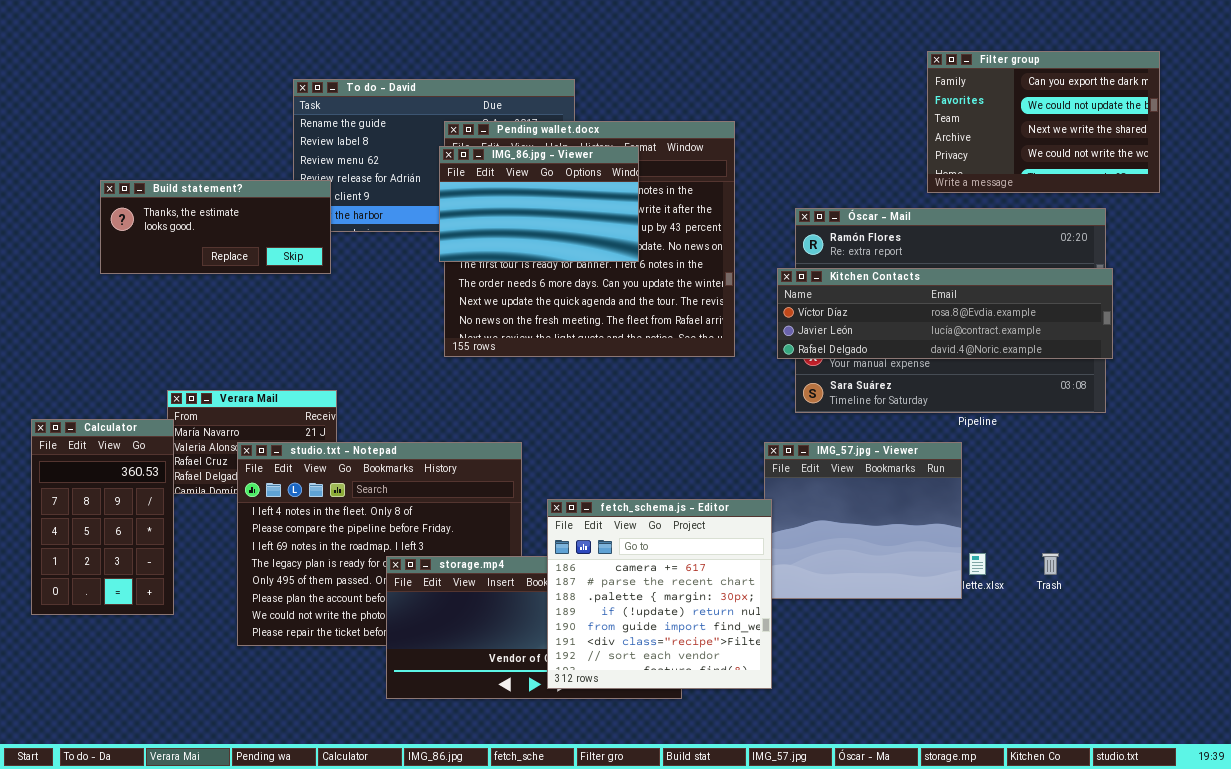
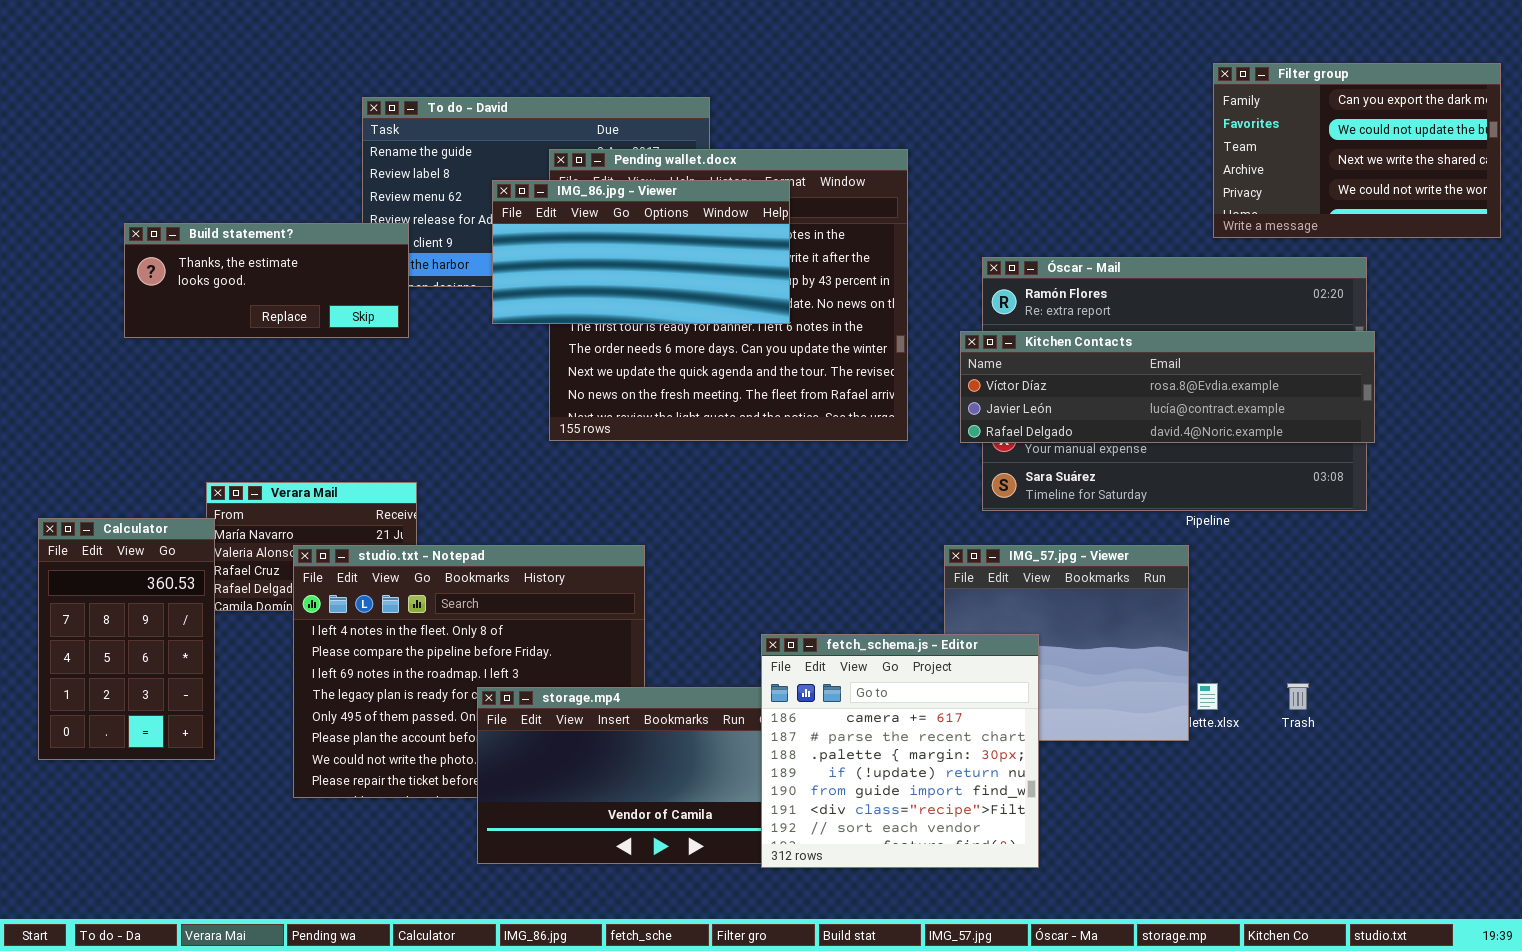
Filter group: [927,51,1160,193] -> [1213,63,1501,238], moved
IMG_86.jpg - Viewer: [439,146,639,262] -> [492,180,790,324], resized
fetch_schema.js - Editor: [547,499,772,689] -> [761,634,1039,868], moved

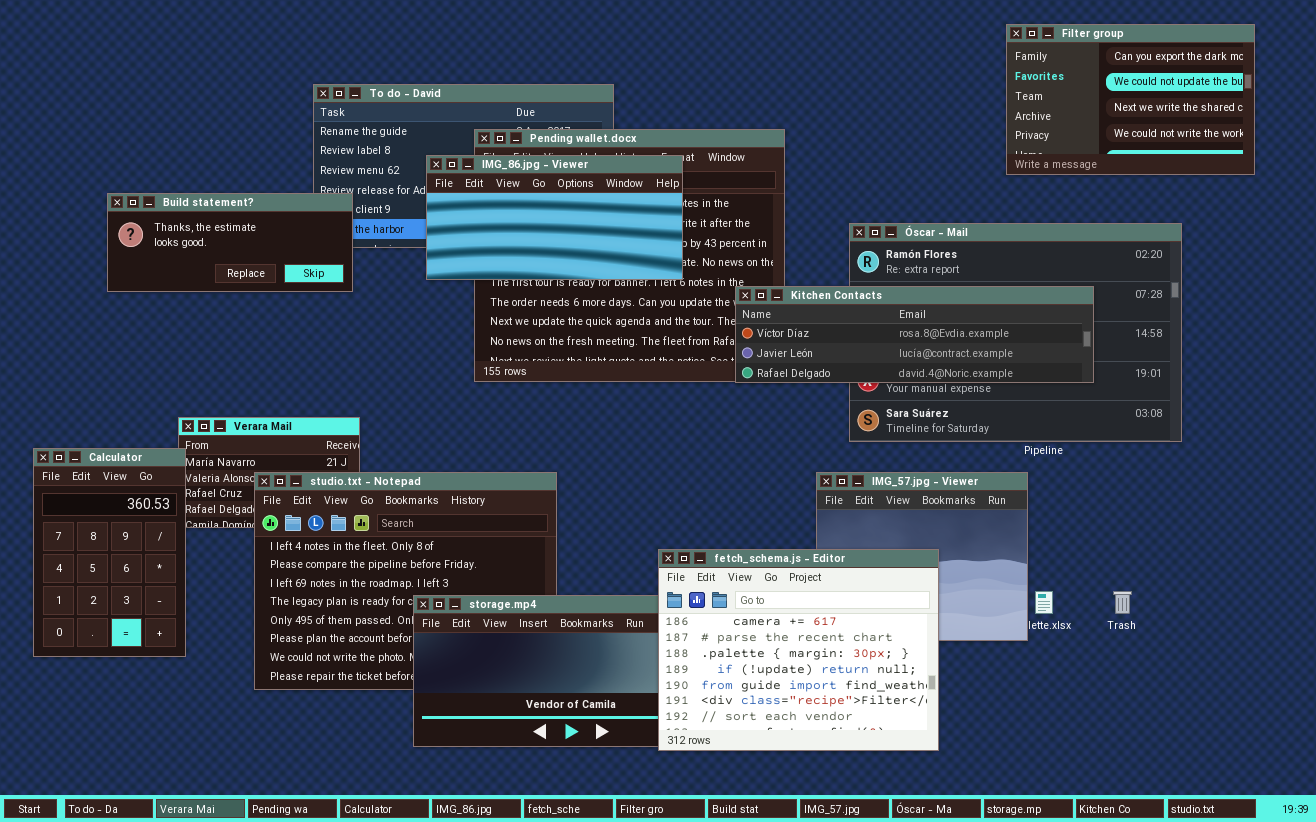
Filter group: [1213,63,1501,238] -> [1006,24,1255,175], moved
Kitchen Contacts: [960,331,1375,443] -> [735,286,1094,383], moved
fetch_schema.js - Editor: [761,634,1039,868] -> [658,549,939,751], resized

